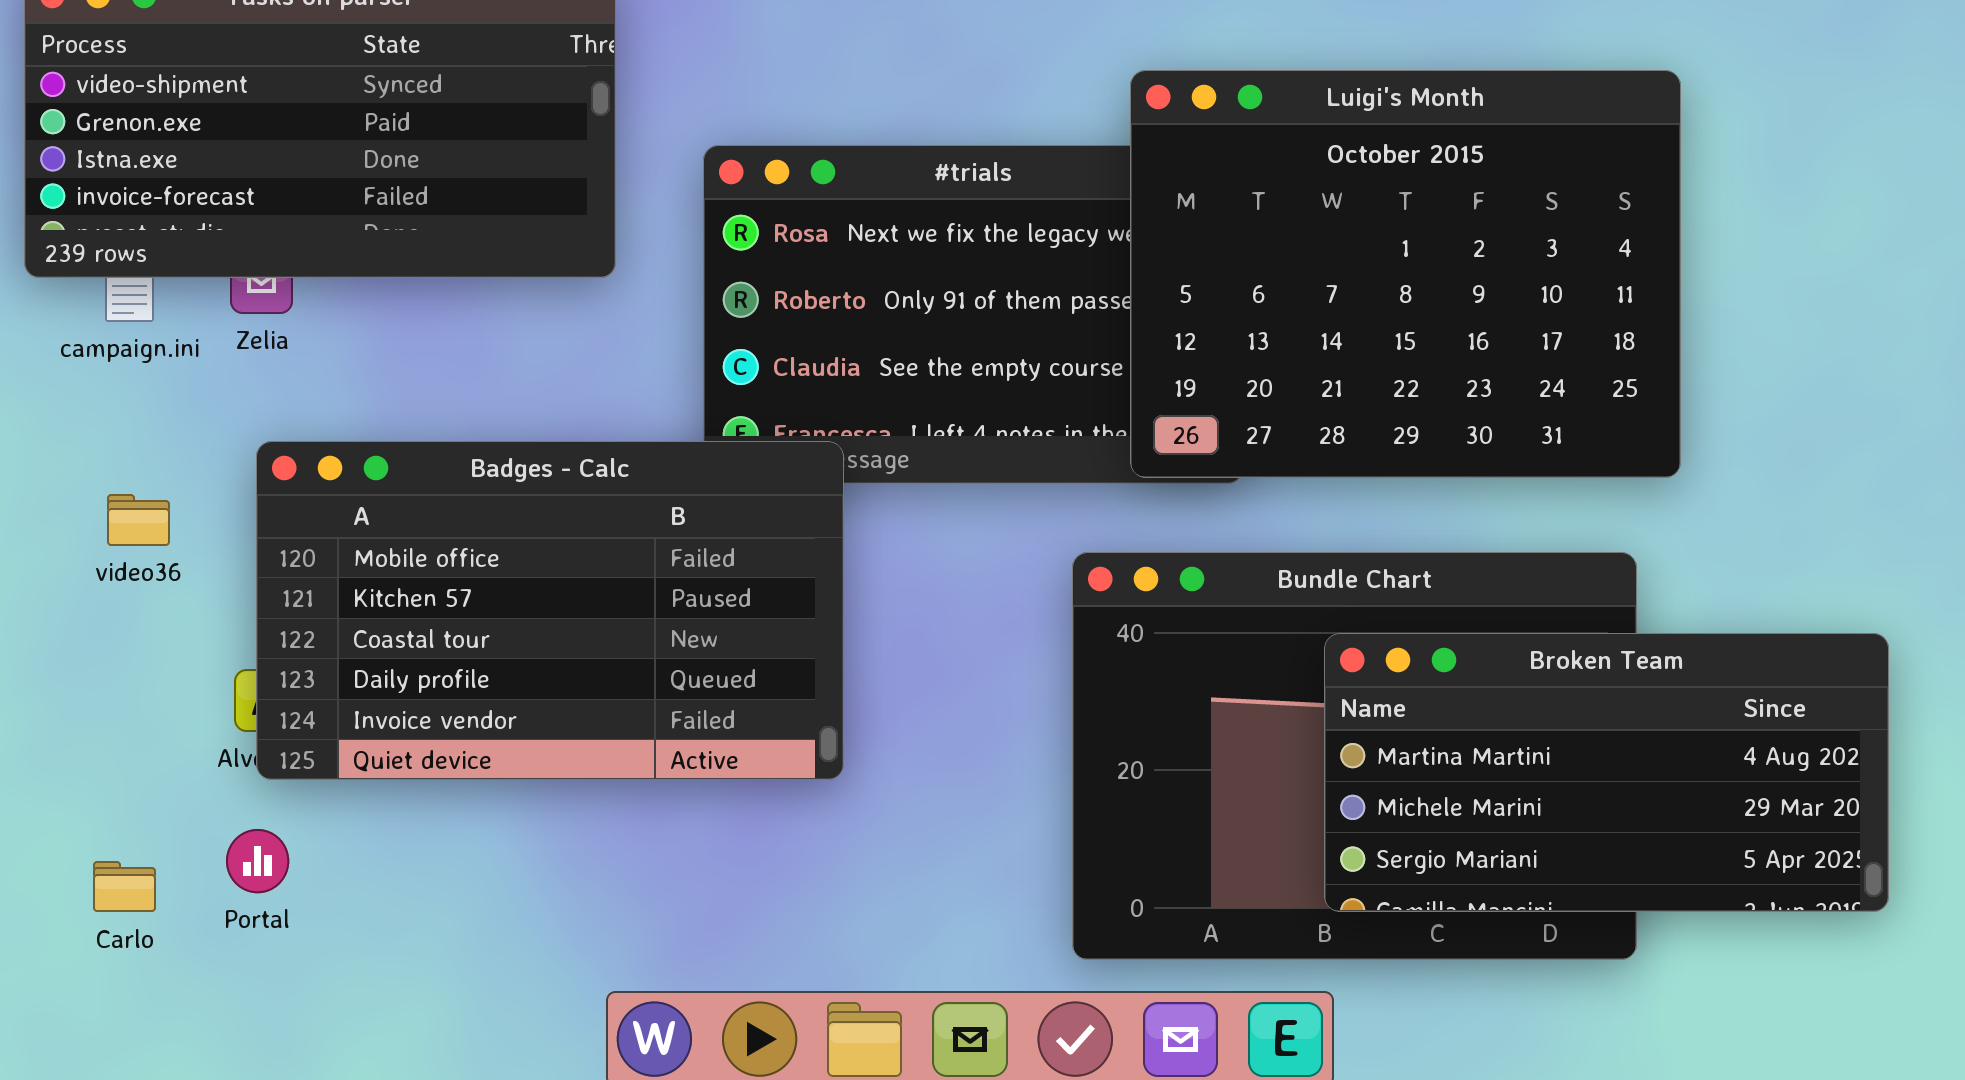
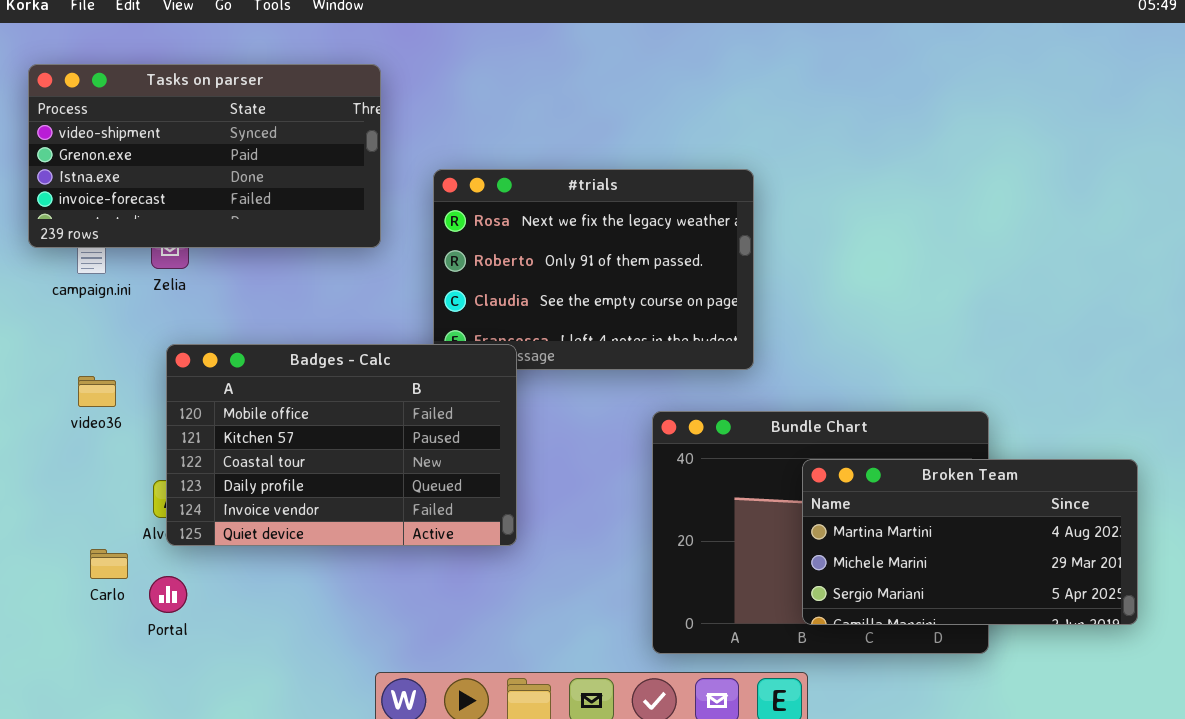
Luigi's Month: [1130,70,1681,478] -> none, closed
Carlo: [93,861,156,912] -> [90,549,128,579], moved

